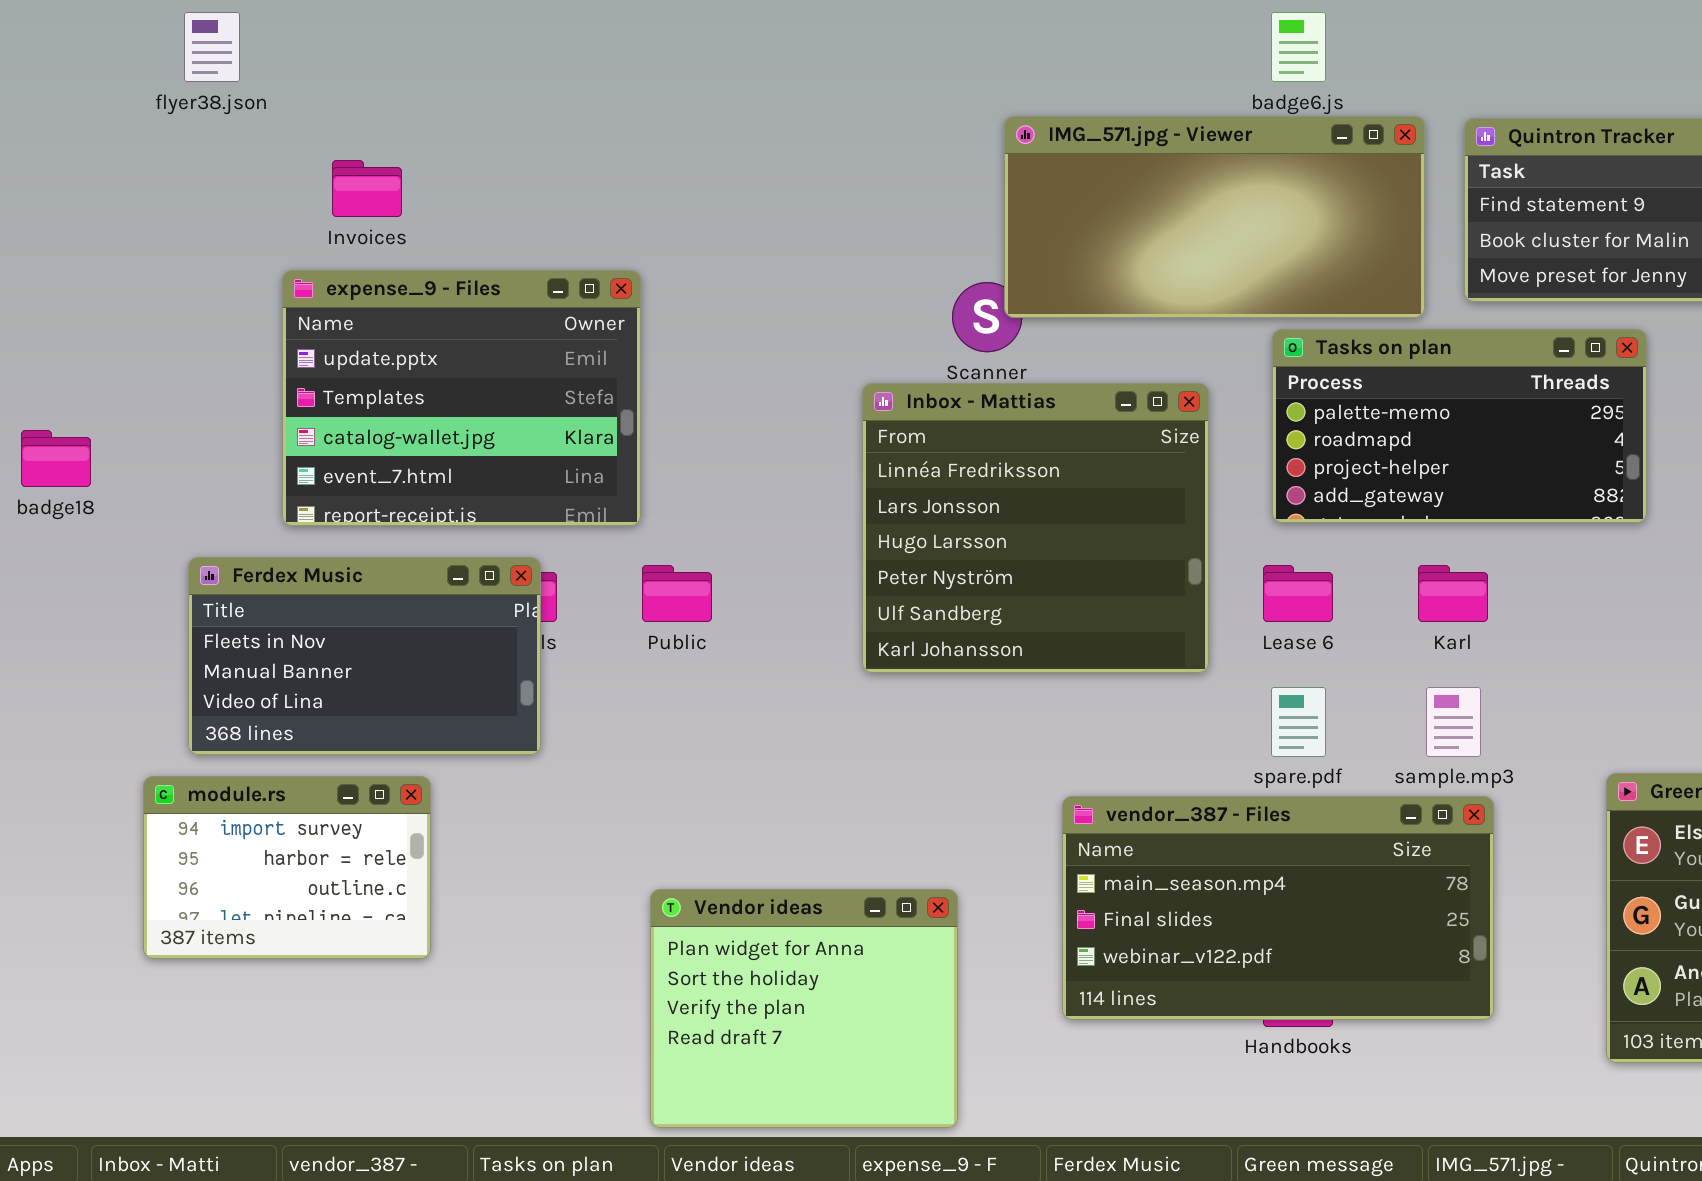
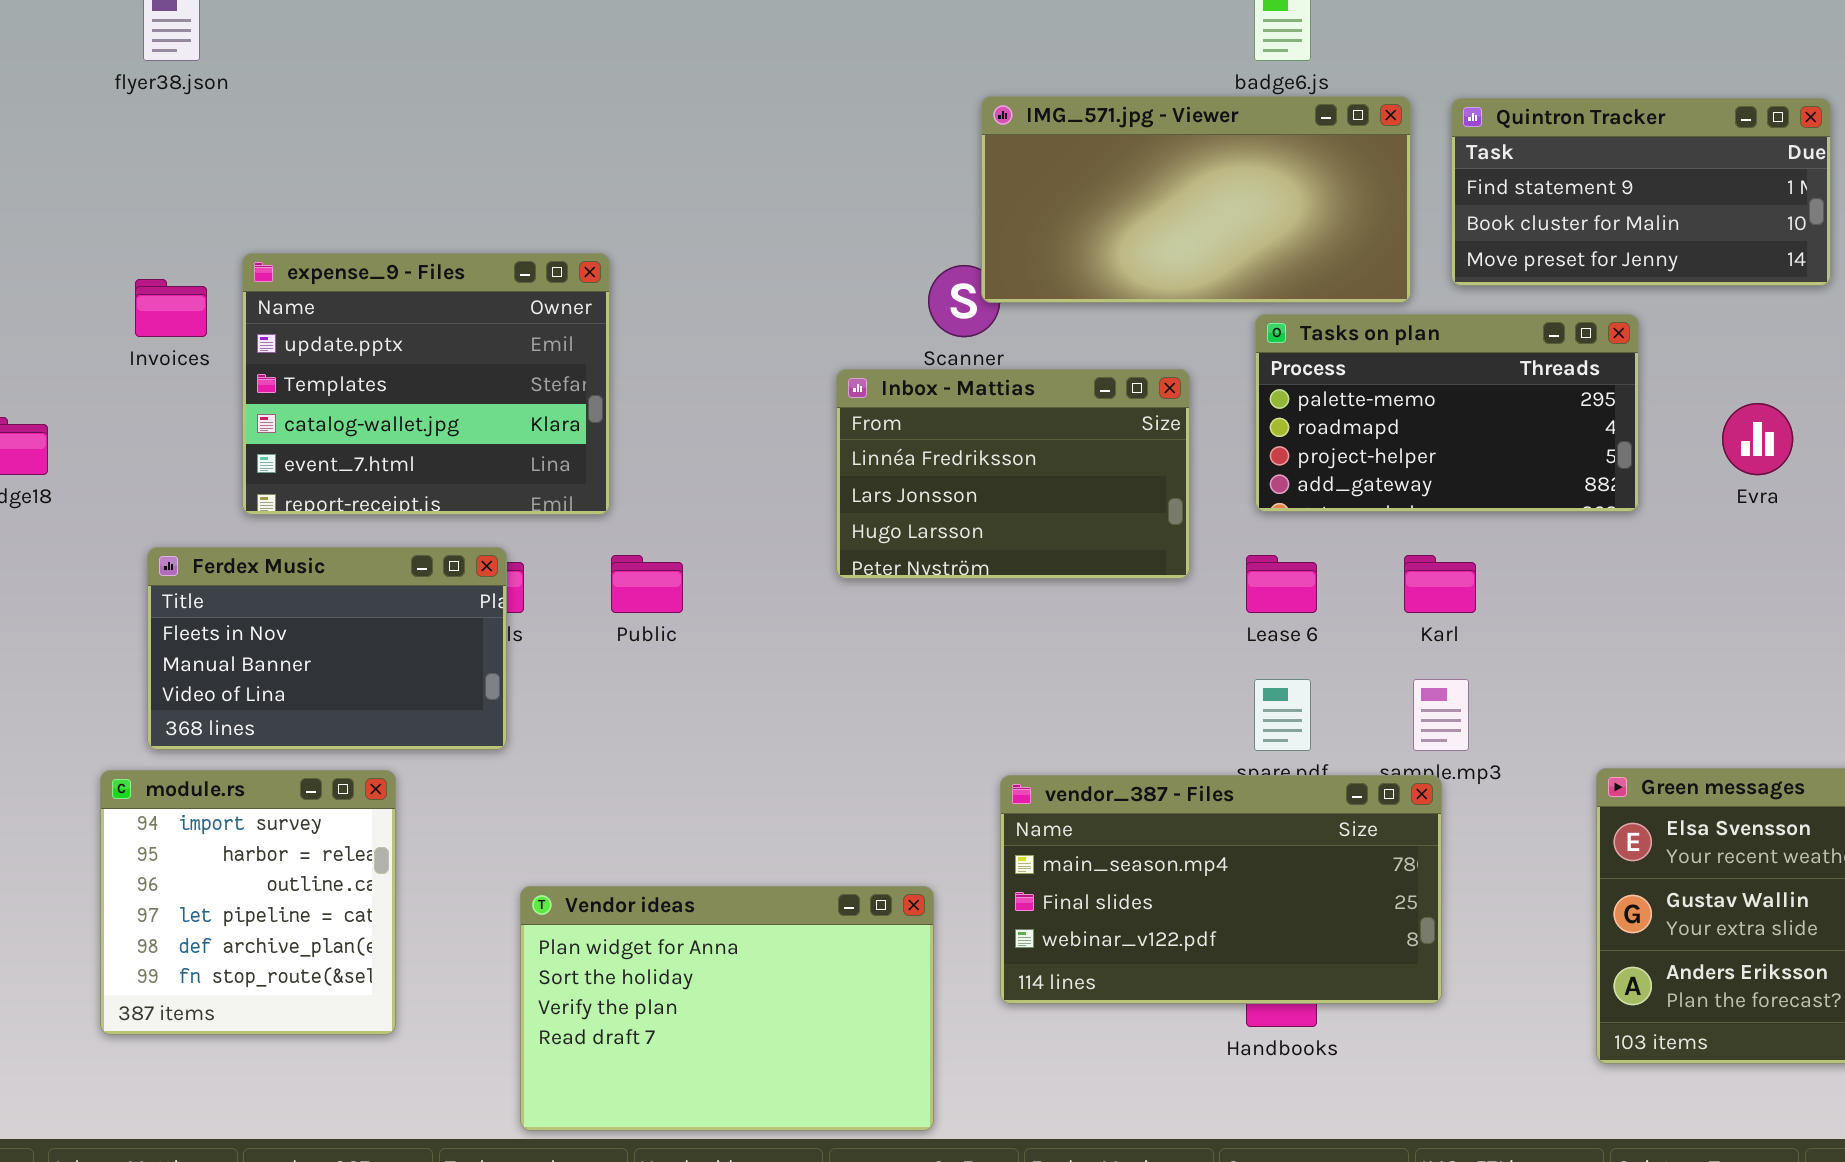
Invoices: [332,160,402,217] -> [135,279,207,337], moved
Inbox - Mattias: [862,383,1209,673] -> [836,369,1190,579], resized
module.rs: [143,776,431,959] -> [100,770,396,1035], resized
vendor_387 - Files: [1062,796,1494,1020] -> [1000,775,1442,1004], moved
Vendor ideas: [650,889,958,1128] -> [520,886,934,1131], resized

